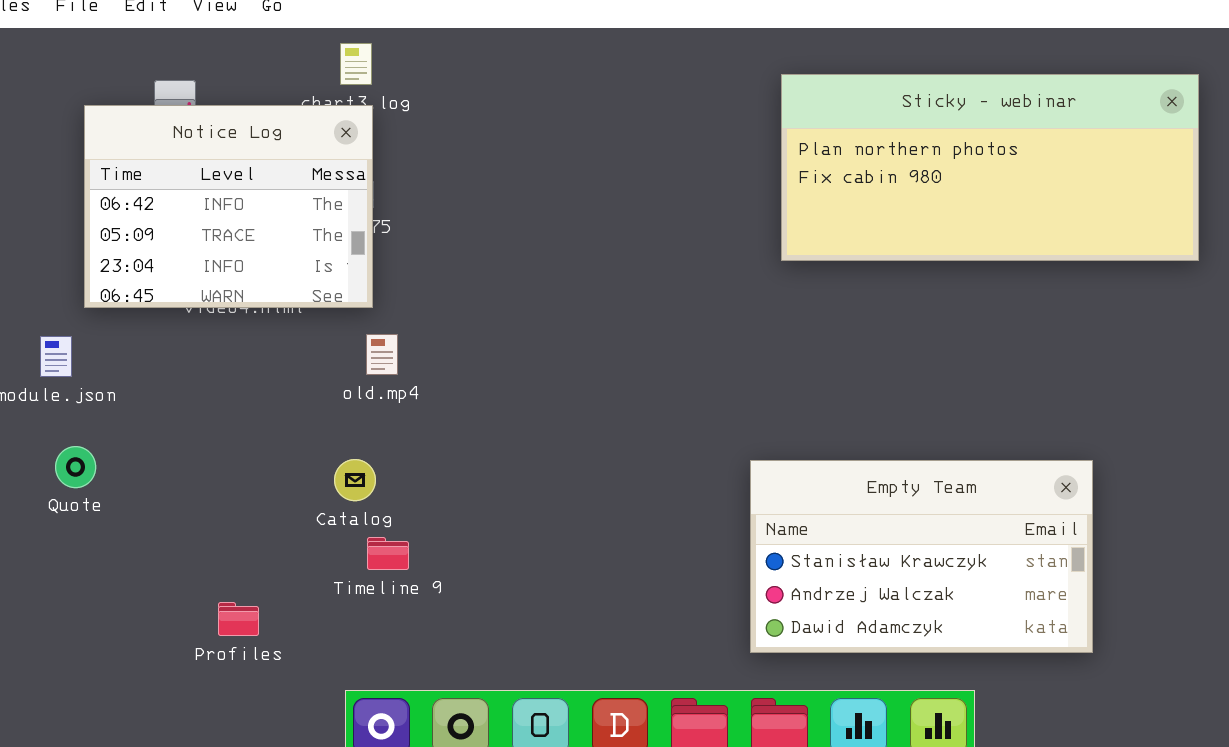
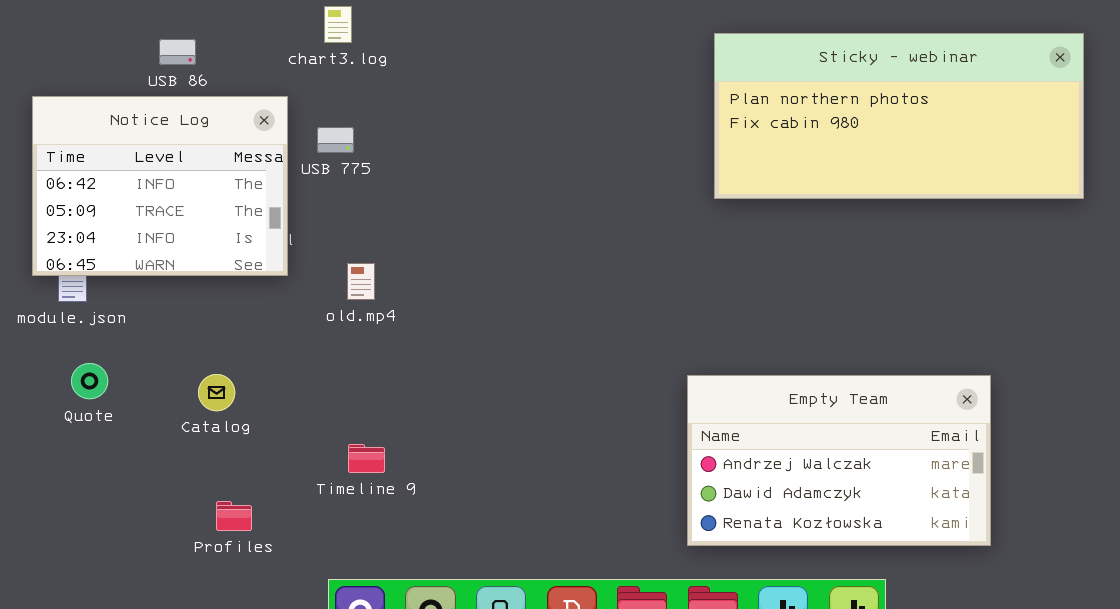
Notice Log: [84,105,373,308] -> [32,96,288,276], moved
Catalog: [334,459,376,501] -> [198,374,235,411], moved
Empty Team: [750,460,1093,653] -> [687,375,991,546], scrolled down 1 row

